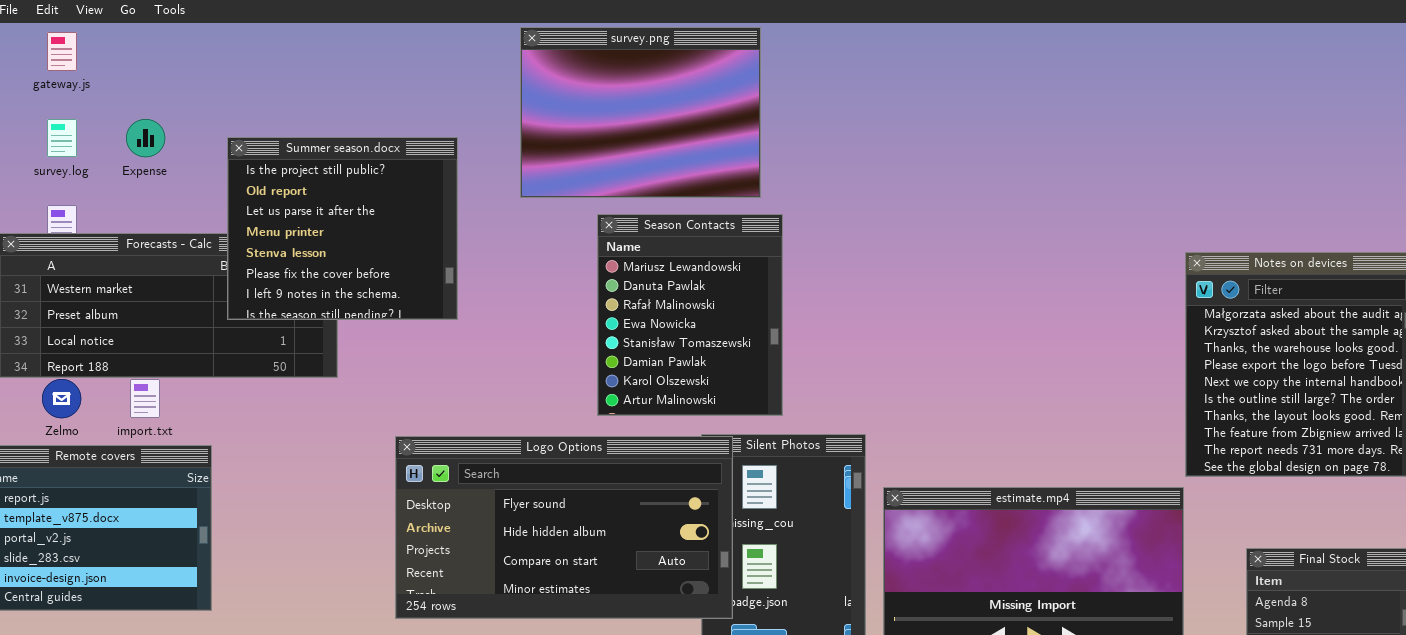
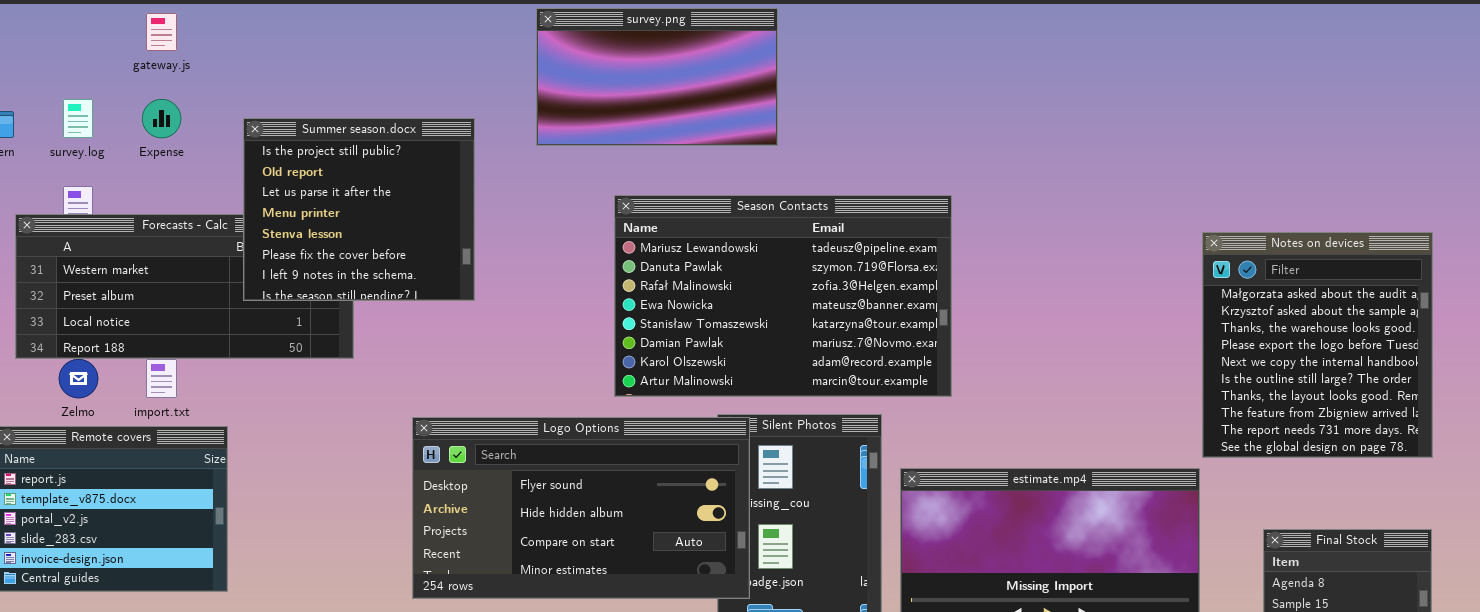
survey.png: [520,27,761,198] -> [536,8,778,146], resized
gateway.js: [47,32,77,71] -> [146,13,177,51], moved
Season Contacts: [597,214,783,416] -> [614,195,952,397], resized

